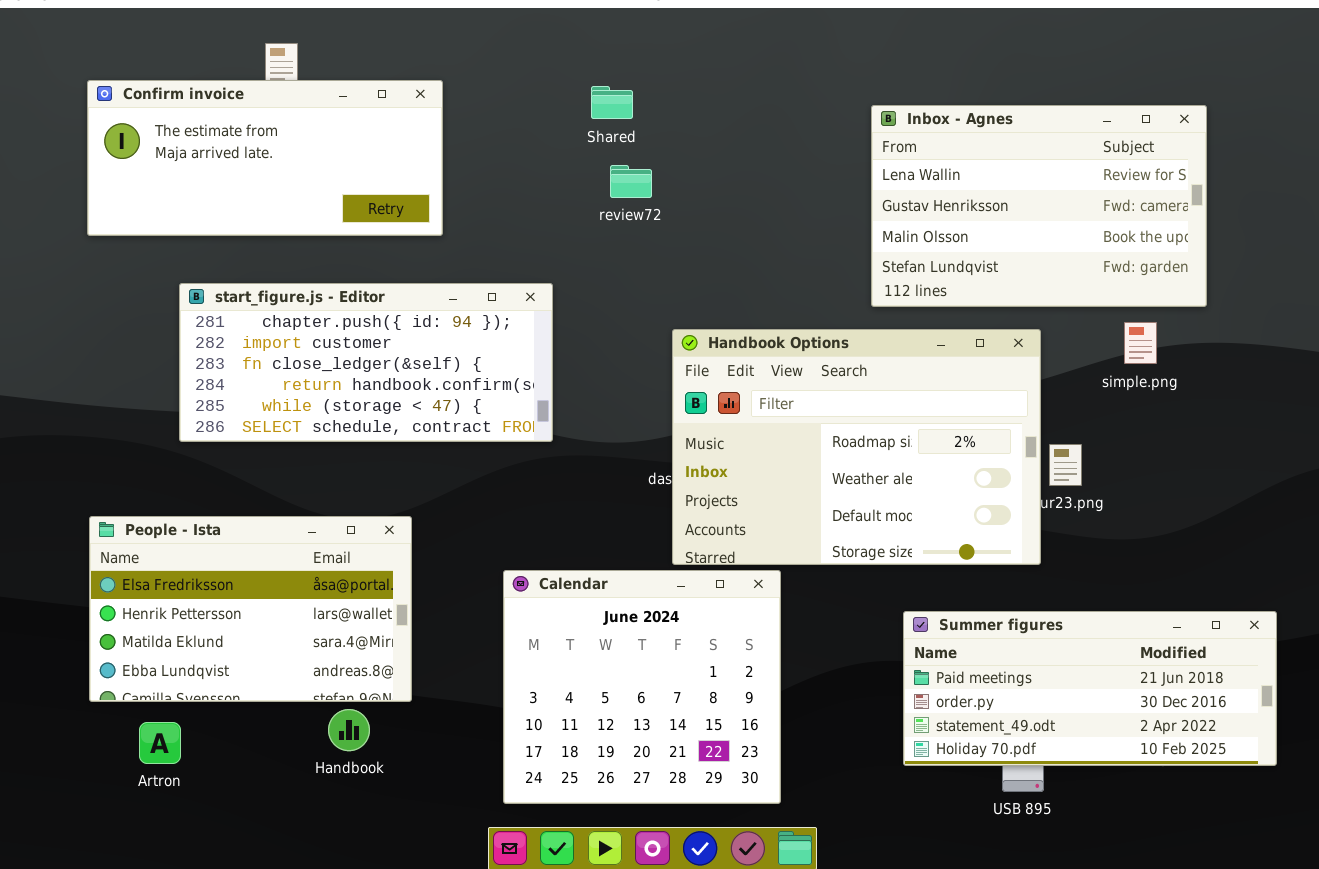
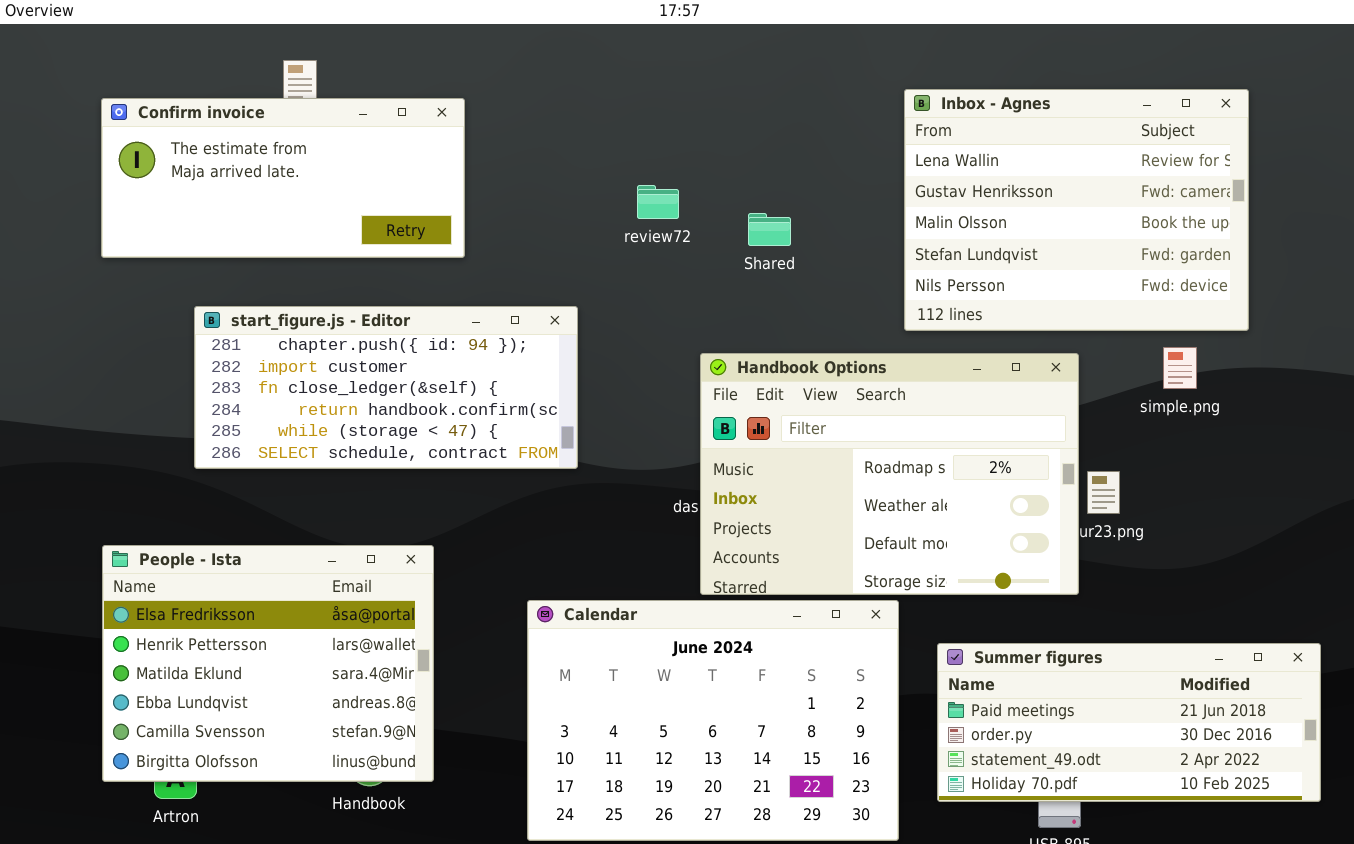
Shared: [591,86,633,119] -> [748,213,791,246], moved
Inbox - Agnes: [871,105,1207,307] -> [904,89,1249,331], resized
People - Ista: [89,516,412,702] -> [102,545,434,782], resized
Calendar: [503,570,781,804] -> [527,600,899,841], resized

